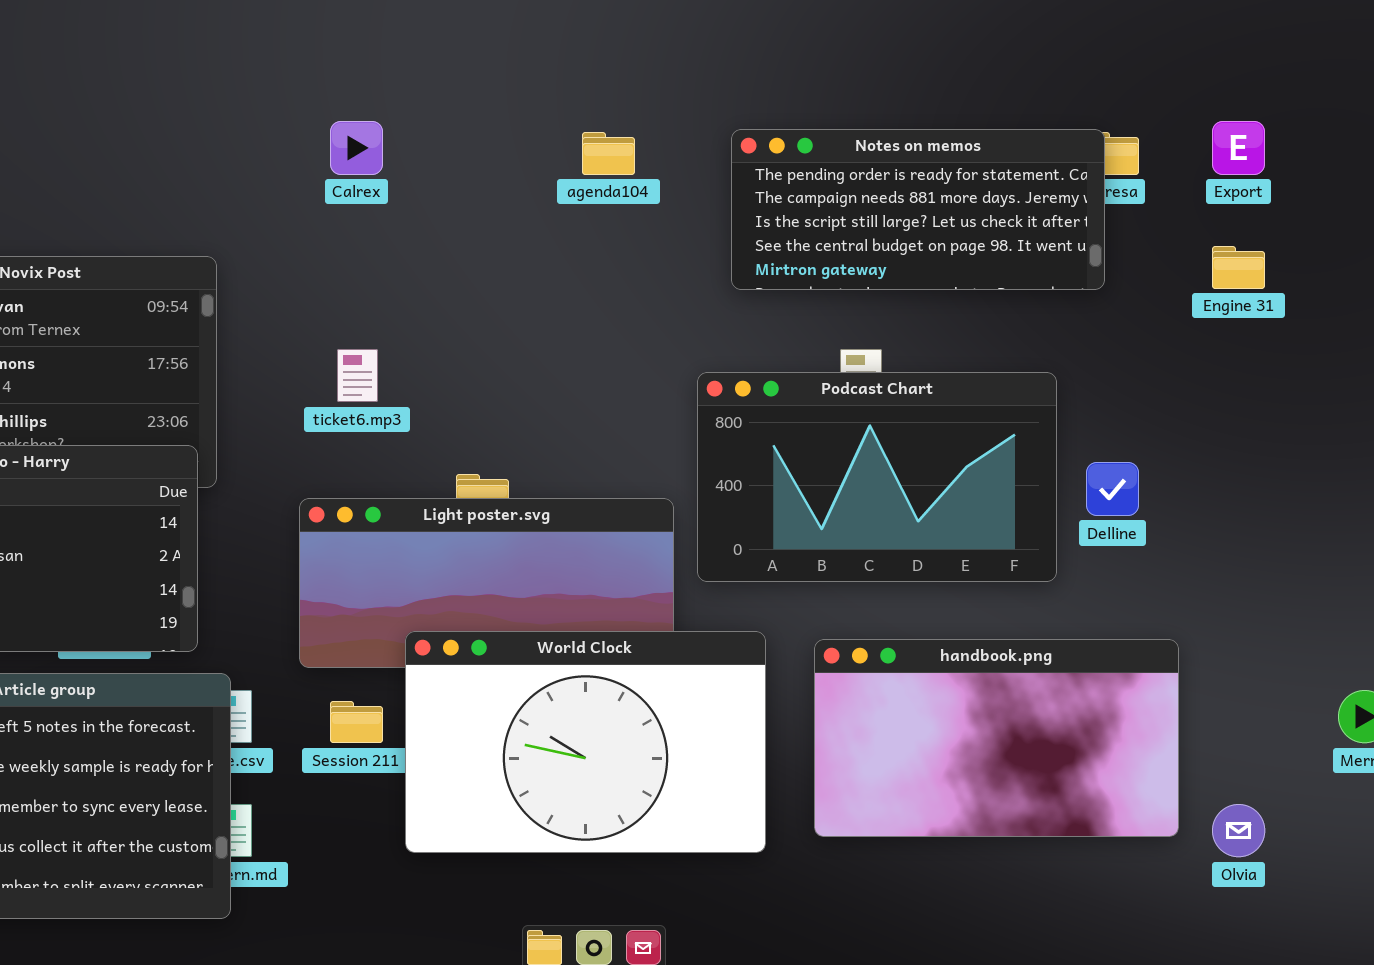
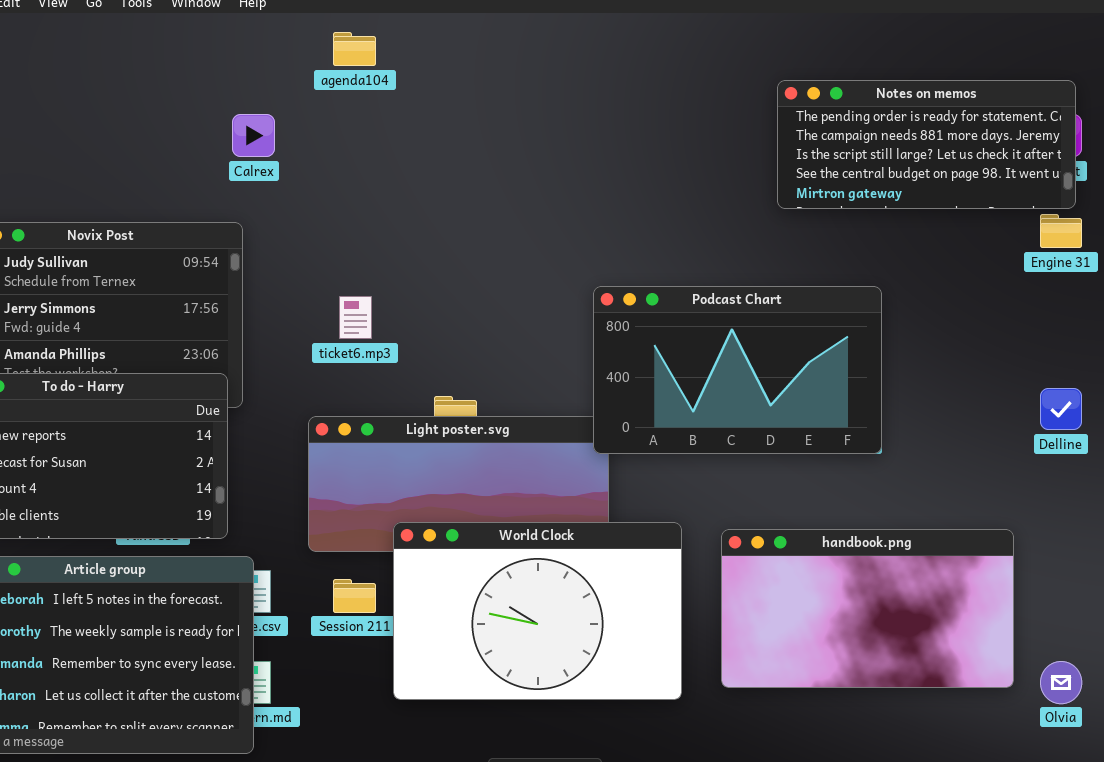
Calrex: [330,121,383,175] -> [232,114,275,157], moved
Notes on memos: [731,129,1105,290] -> [777,80,1076,209], moved
agenda104: [582,132,635,175] -> [333,32,376,66], moved
Podcast Chart: [697,372,1057,582] -> [593,286,882,454], moved
Delline: [1086,462,1139,516] -> [1040,388,1082,430], moved

